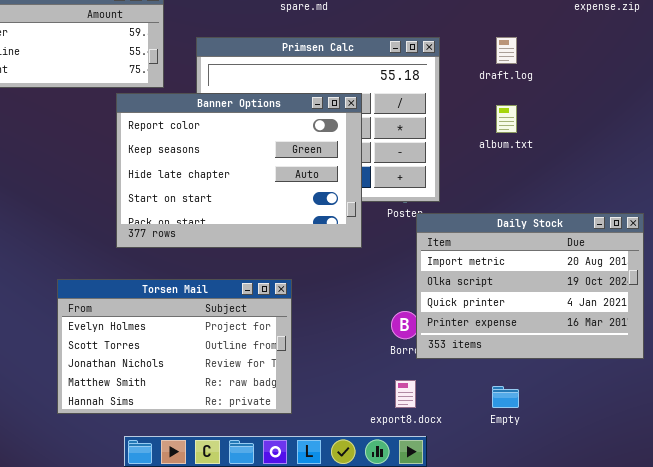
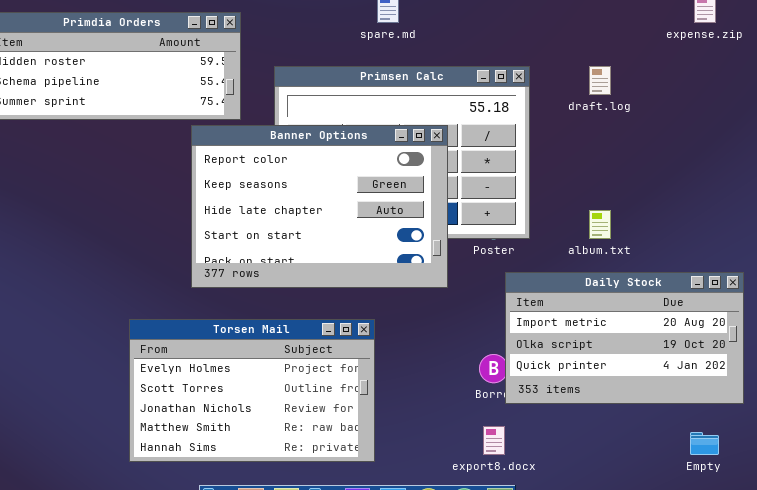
album.txt: [496,105,517,133] -> [589,210,611,239], moved
Daily Stock: [416,213,644,359] -> [505,272,744,404], resized
Empty: [492,386,519,408] -> [690,432,719,455], moved

